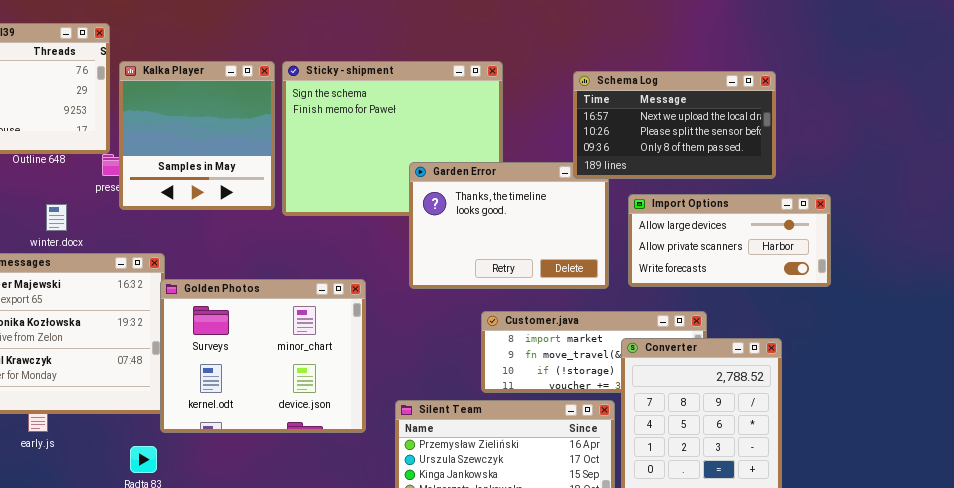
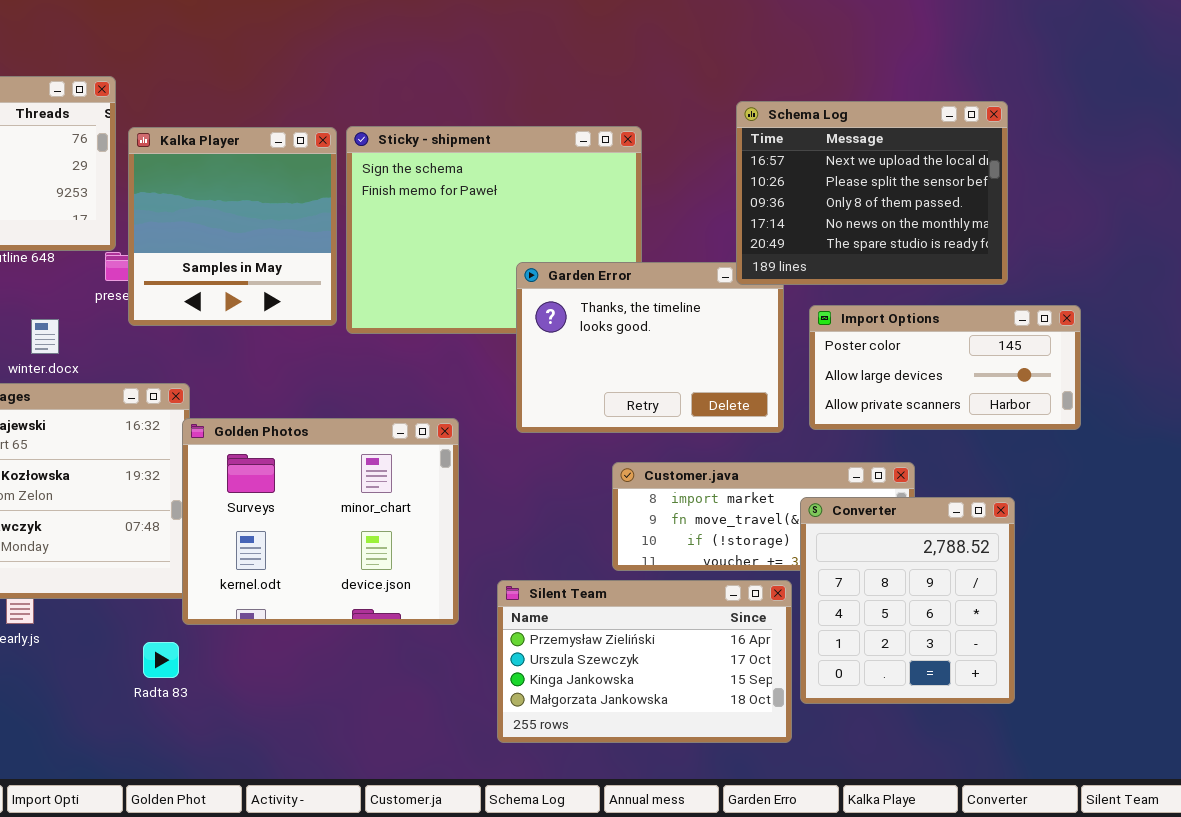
Schema Log: [573,71,776,179] -> [736,101,1008,285], resized
Import Options: [628,194,831,287] -> [809,305,1081,430], scrolled up 1 row

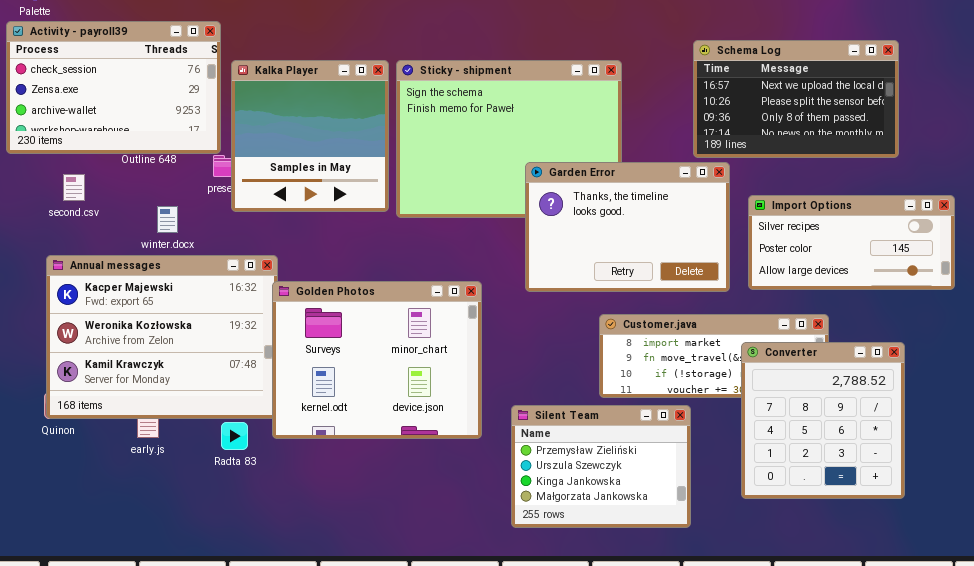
Schema Log: [736,101,1008,285] -> [693,40,899,158], resized
Import Options: [809,305,1081,430] -> [748,195,955,290], scrolled up 1 row
Silent Team: [497,580,792,743] -> [511,405,691,528], resized
Radta 83: [143,642,179,678] -> [221,422,248,450], moved

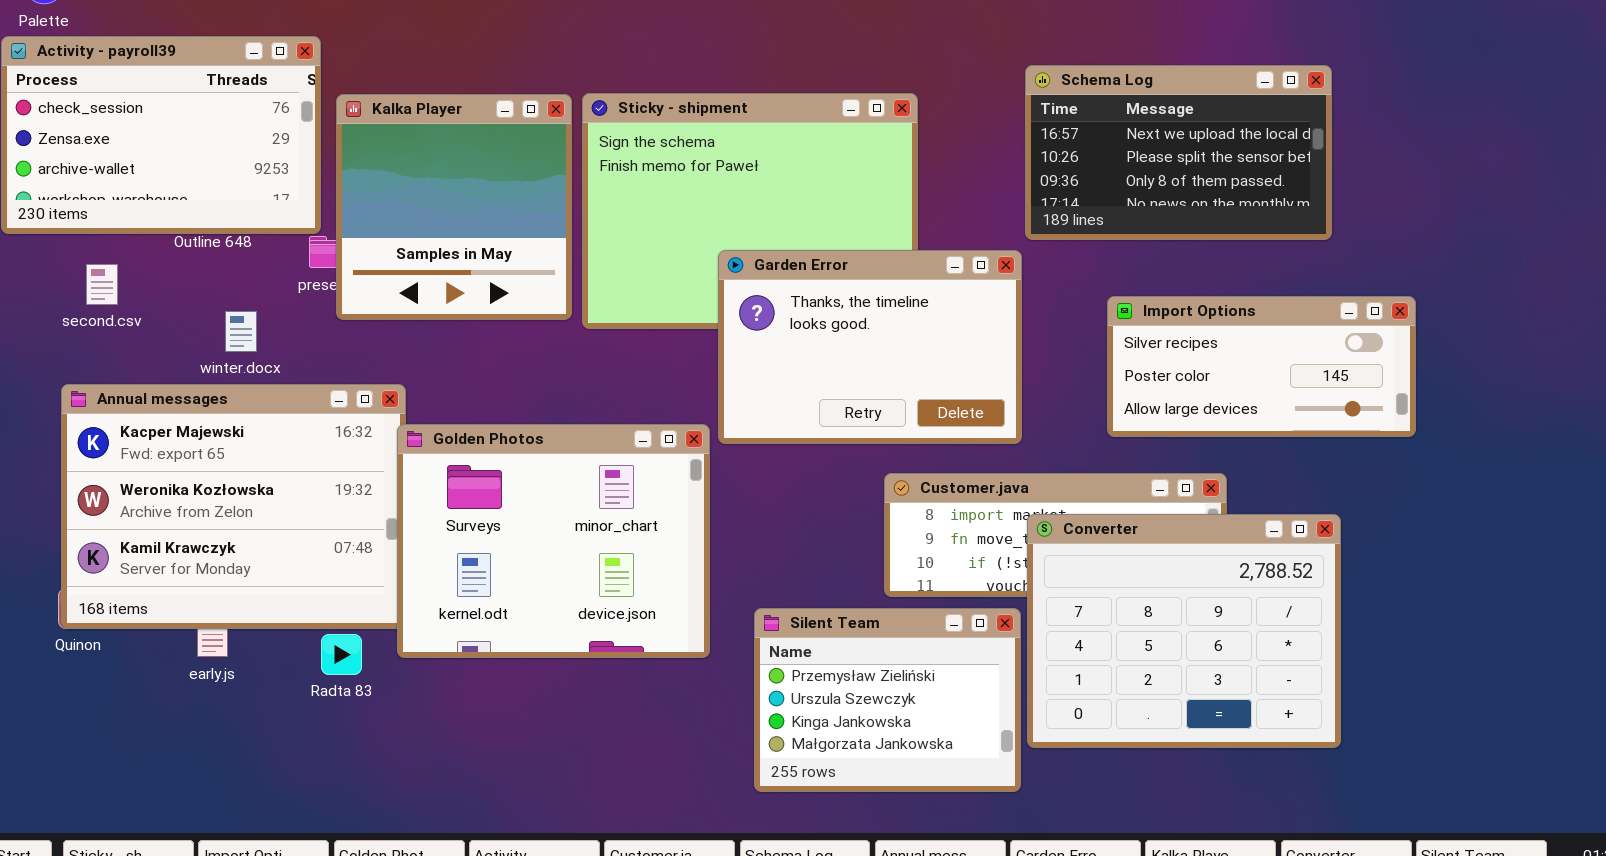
Garden Error: [525,162,730,292] -> [718,250,1022,444], moved
Converter: [741,342,905,499] -> [1027,514,1341,748], resized

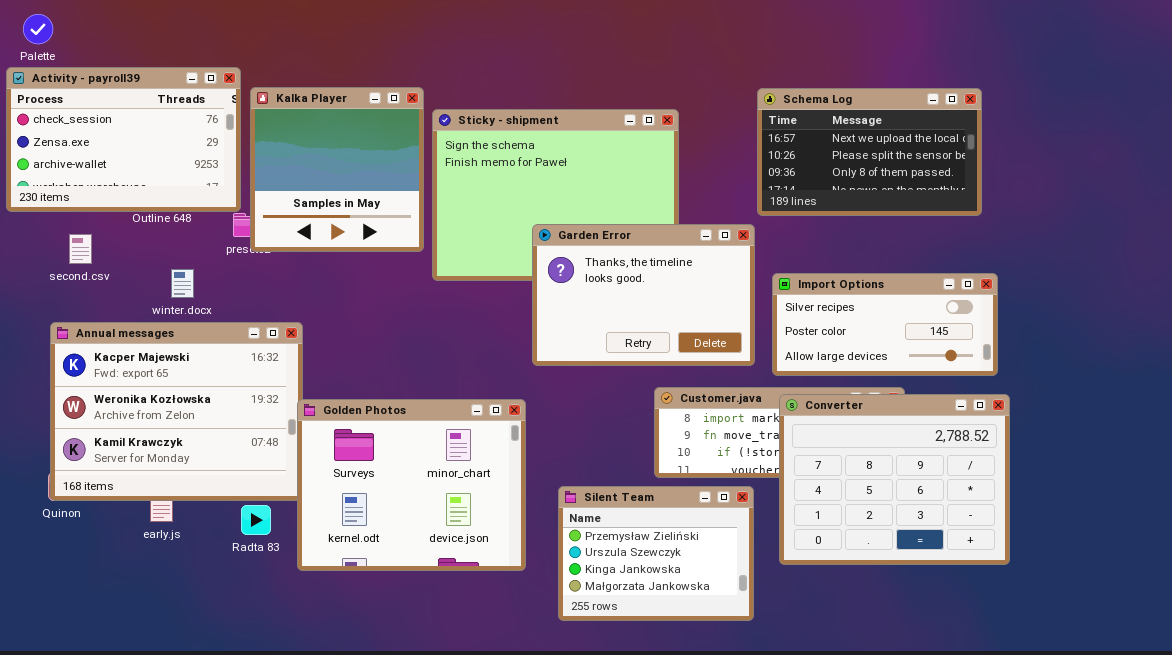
Kalka Player: [336,94,572,320] -> [250,87,424,252], moved
Import Options: [1107,296,1416,437] -> [772,273,998,376], moved
Golden Photos: [397,424,710,658] -> [297,399,526,571], moved
Converter: [1027,514,1341,748] -> [779,394,1010,565], moved

